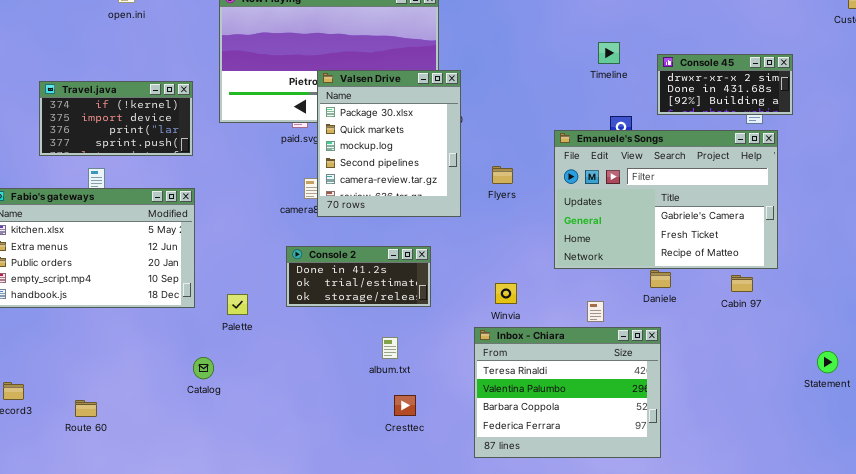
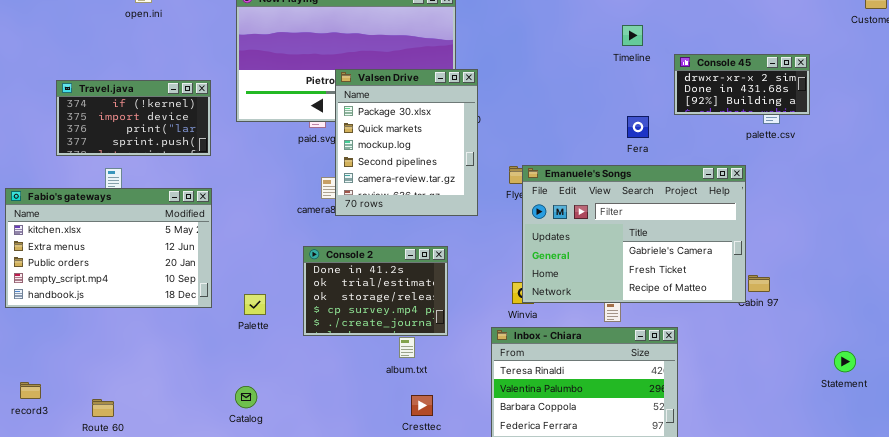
Timeline: [598,42,620,64] -> [622,25,643,46], moved
Emanuele's Songs: [554,130,778,269] -> [522,165,746,303], moved
Console 2: [286,246,431,307] -> [303,246,448,336], resized
Catalog: [193,357,214,379] -> [235,386,257,408], moved

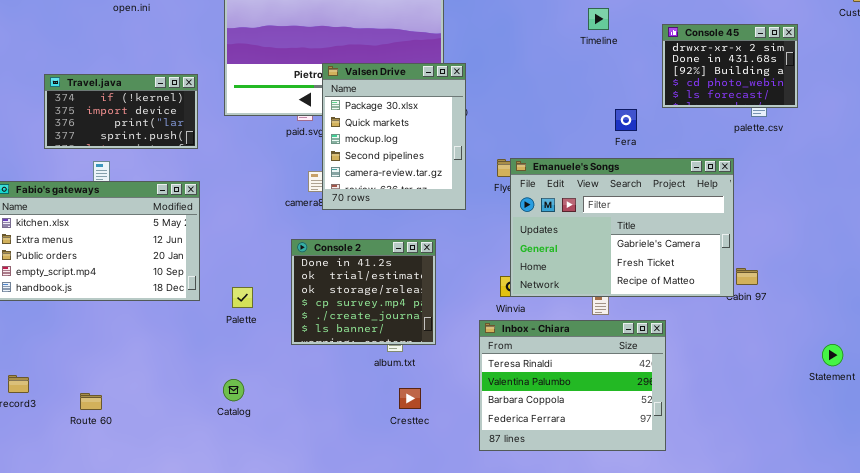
Timeline: [622,25,643,46] -> [588,8,609,30], moved
Console 45: [674,54,810,115] -> [662,24,798,108], resized
Console 2: [303,246,448,336] -> [291,239,436,345], resized

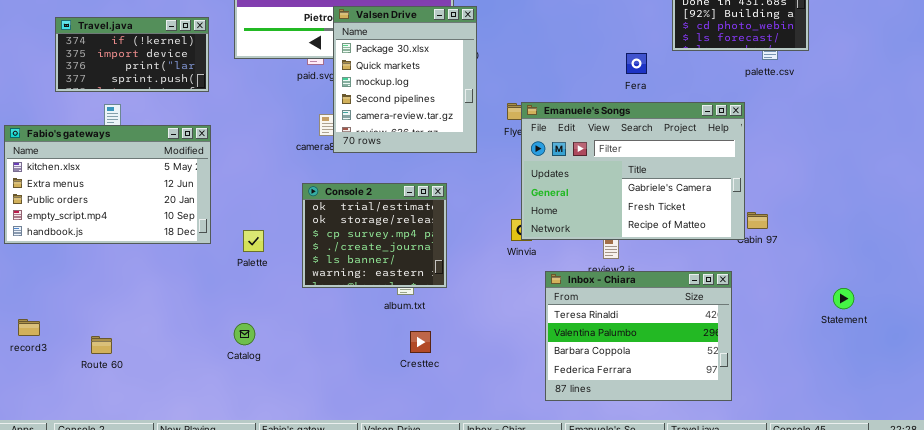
Console 2: [291,239,436,345] -> [302,183,447,288], scrolled down 1 row
Inbox - Chiara: [479,320,666,451] -> [545,271,732,401], moved

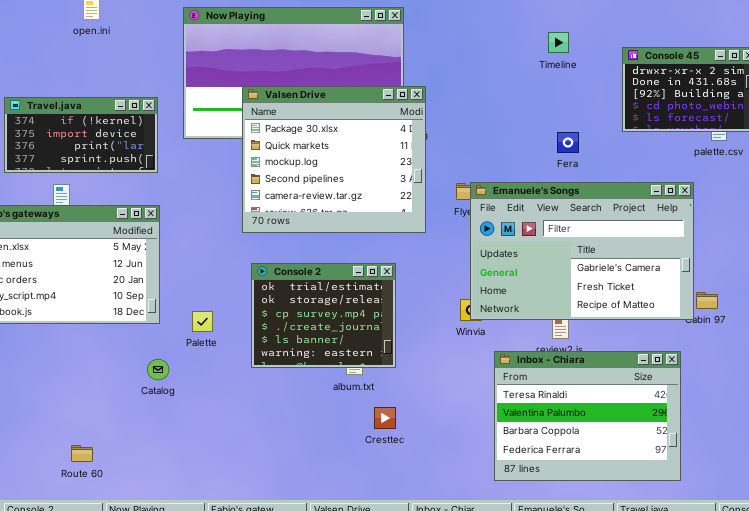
Valsen Drive: [333,6,477,153] -> [242,86,426,233], resized
Fera: [626,53,647,74] -> [557,132,579,153], moved
Catalog: [234,323,255,345] -> [147,359,169,380], moved
Cresttec: [410,331,431,353] -> [374,407,396,429], moved
Route 60: [91,336,112,354] -> [71,445,93,462], moved

